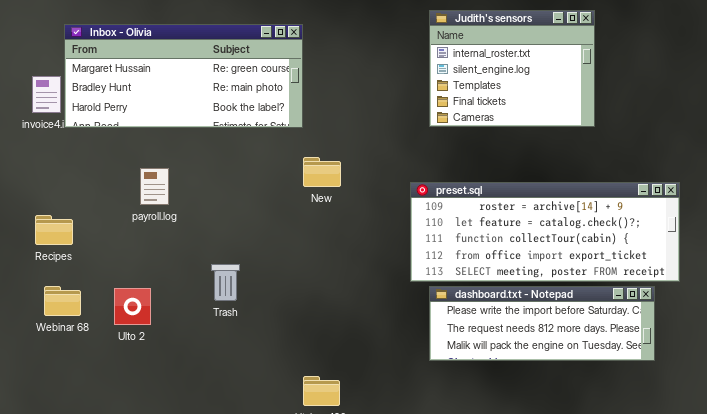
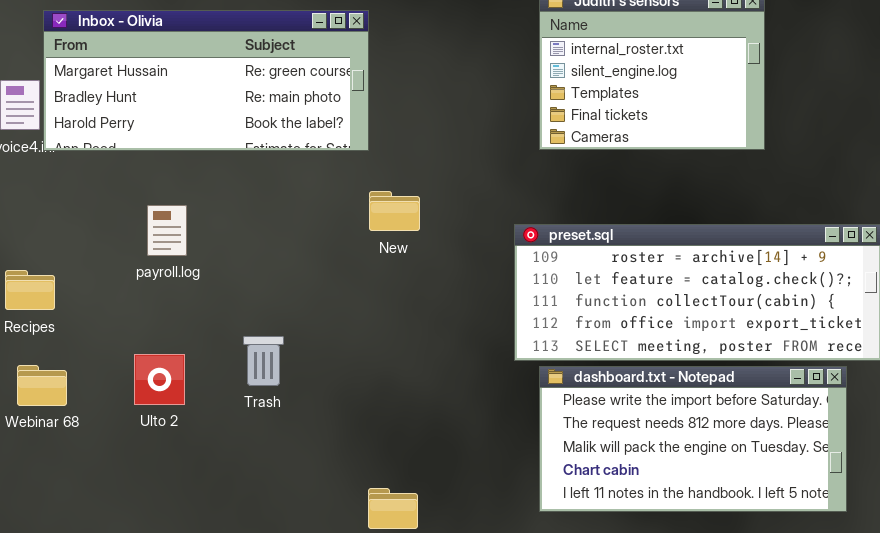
dashboard.txt - Notepad: [429,286,655,361] -> [539,366,847,512], resized
Ulto 2: [114,288,151,325] -> [134,354,185,405], moved

